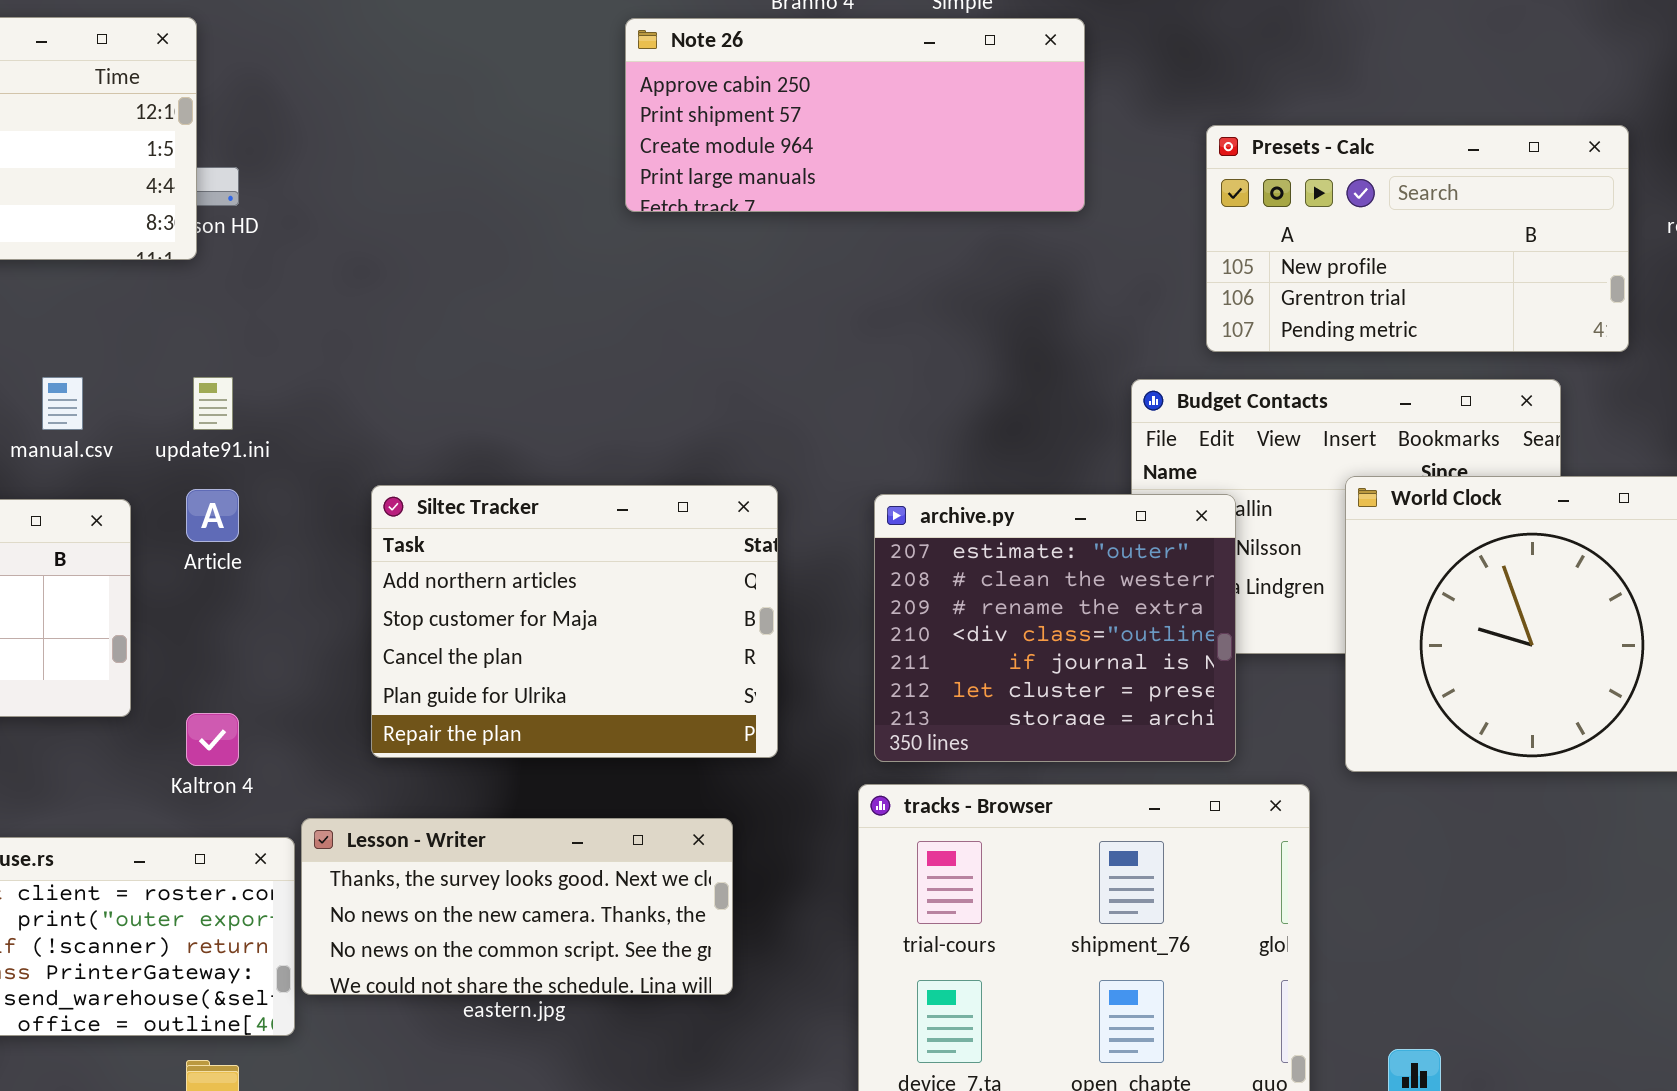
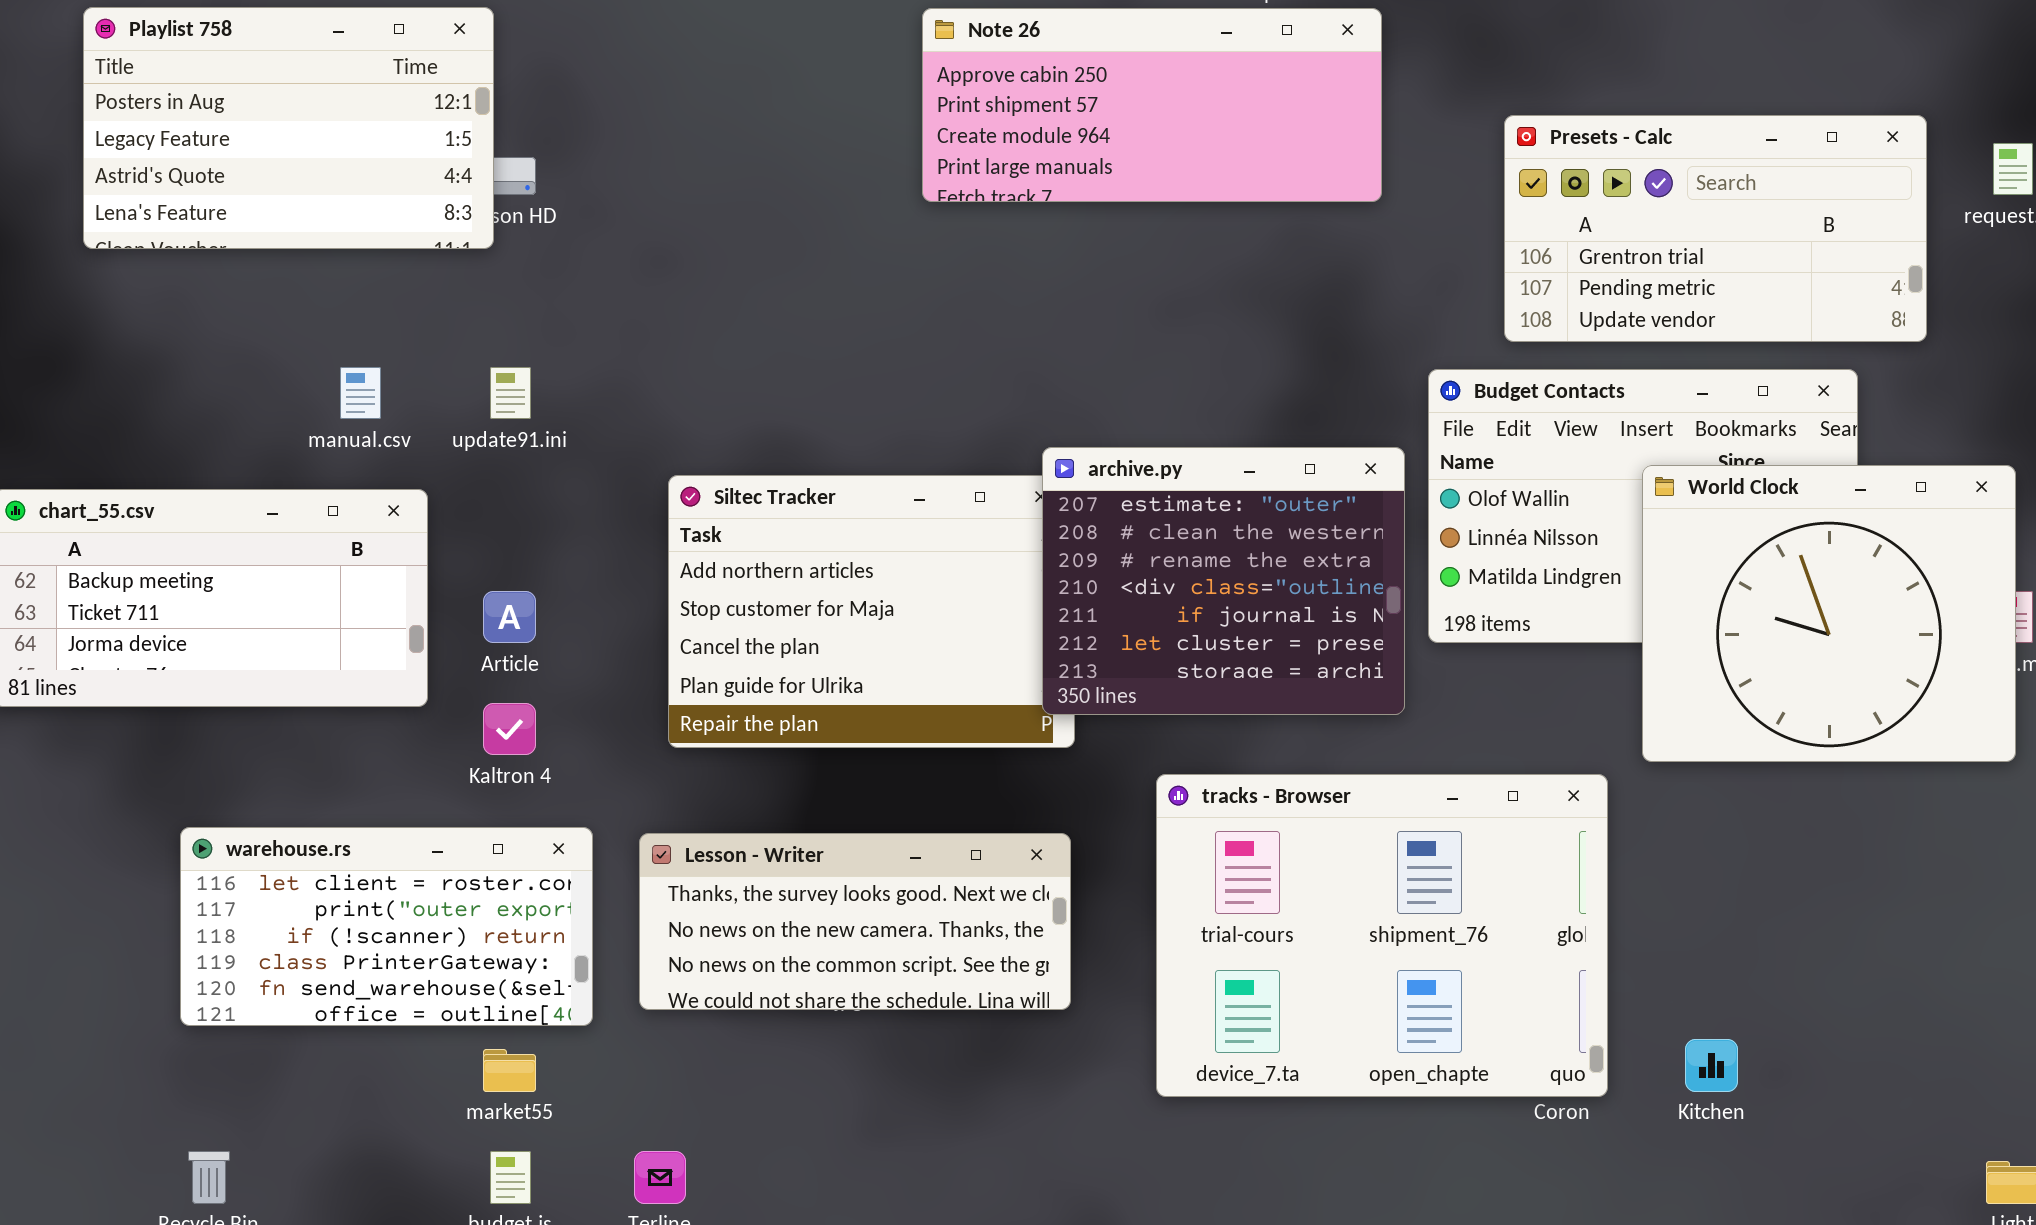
Presets - Calc: [1206,125,1629,352] -> [1504,115,1927,342], scrolled down 1 row
Article: [186,489,239,542] -> [483,591,536,643], moved
archive.py: [874,494,1236,762] -> [1042,447,1405,715], moved
Lesson - Writer: [301,818,733,995] -> [639,833,1071,1010], moved

